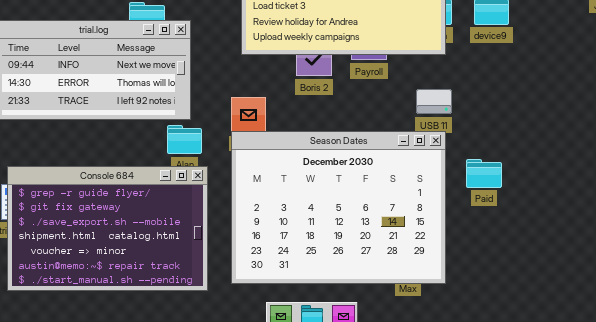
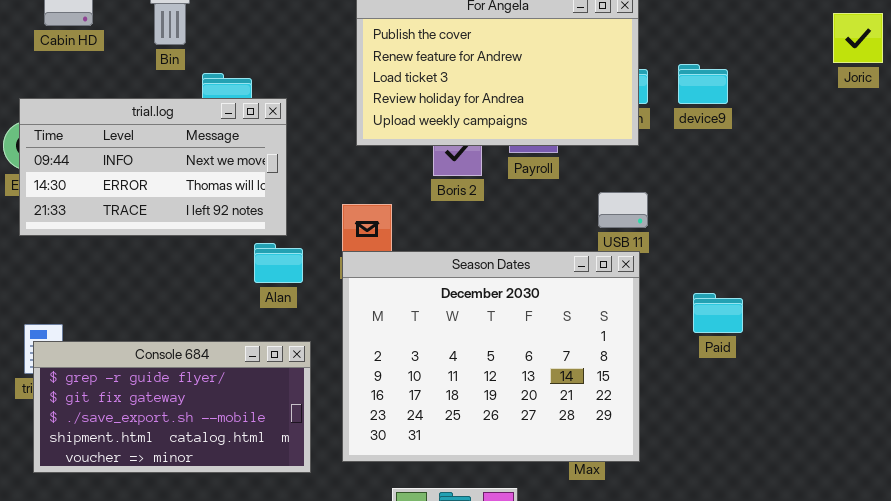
Paid: [466,159,502,188] -> [693,293,743,333], moved
Console 684: [7,166,208,291] -> [33,341,311,473], resized

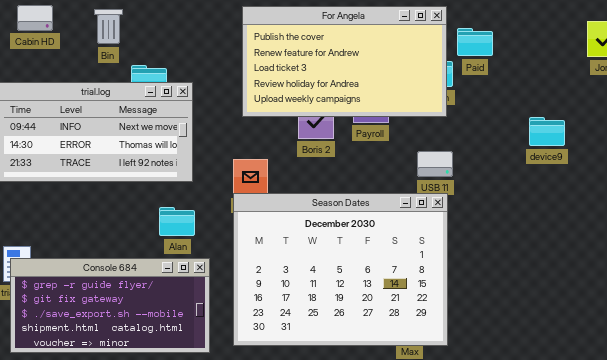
device9: [678,64,728,104] -> [529,117,565,146], moved
Alan: [254,243,303,283] -> [159,207,195,236], moved
Paid: [693,293,743,333] -> [457,28,493,56], moved

